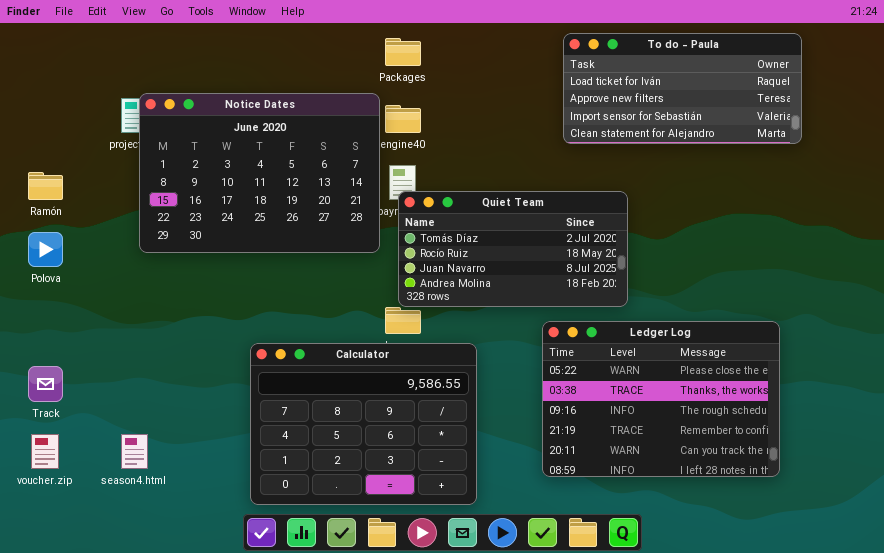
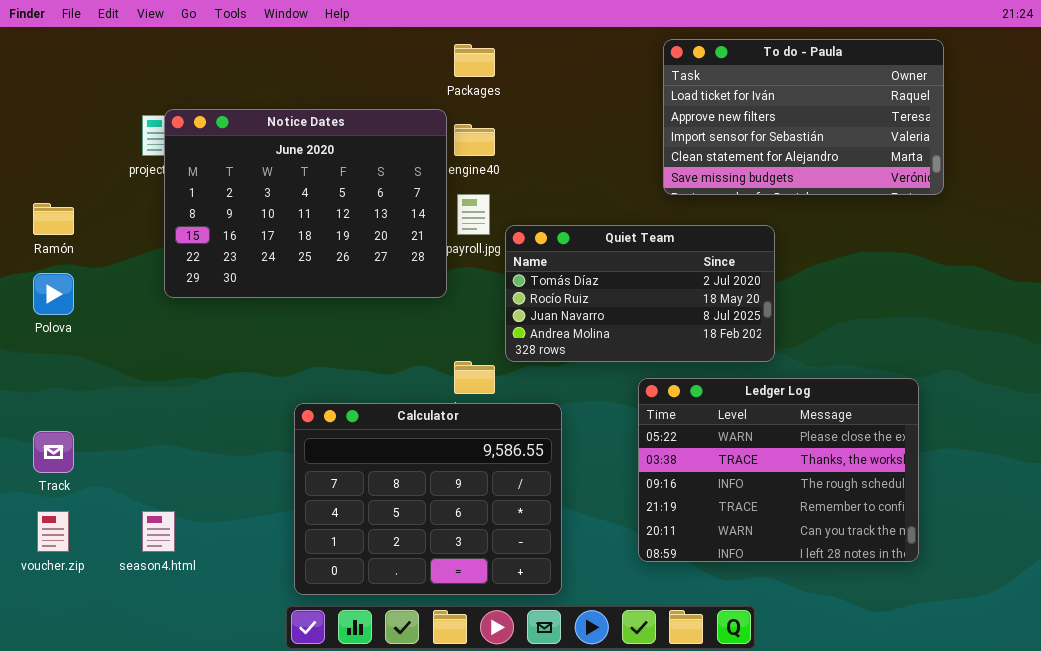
To do - Paula: [563,33,802,144] -> [663,39,944,195], resized
Quiet Team: [398,191,628,307] -> [505,225,775,362], moved

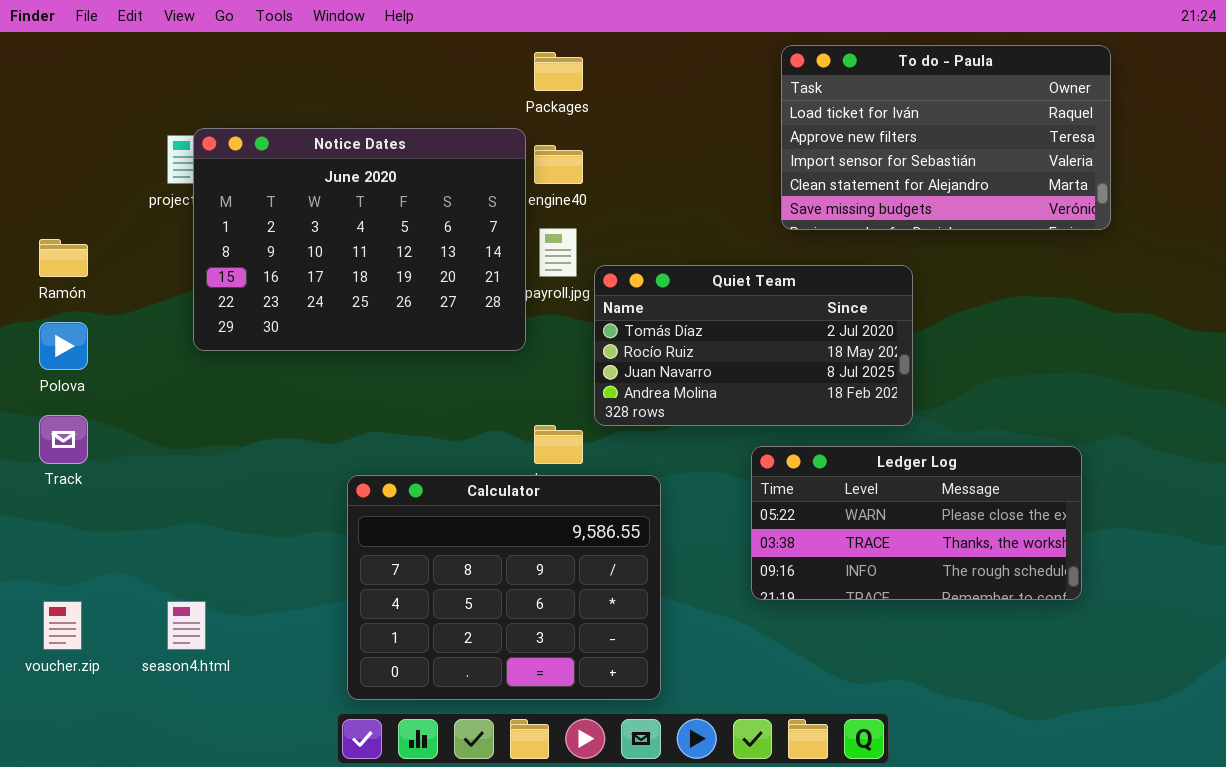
Ledger Log: [638,378,919,562] -> [751,446,1082,600], resized
Track: [33,431,74,473] -> [39,415,88,464], moved

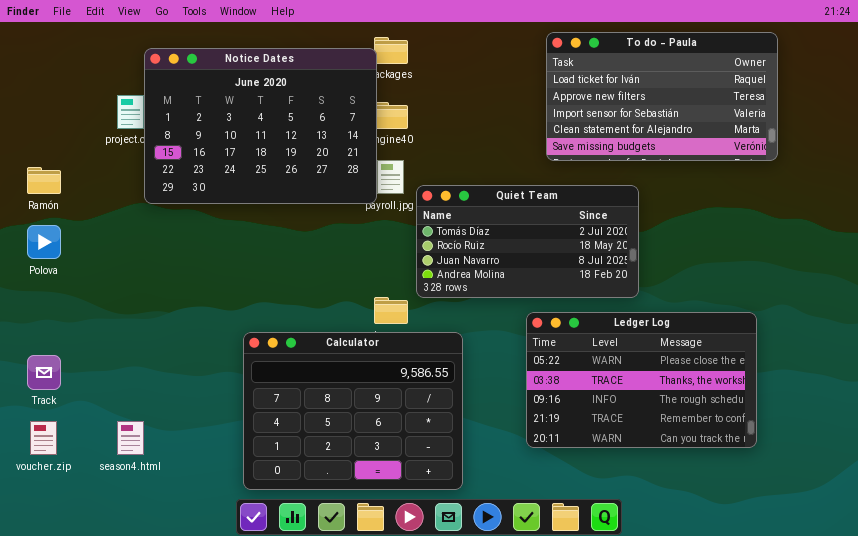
Notice Dates: [193,128,526,351] -> [144,48,377,204], moved
Track: [39,415,88,464] -> [27,355,61,390], moved
Ledger Log: [751,446,1082,600] -> [526,312,757,448], resized

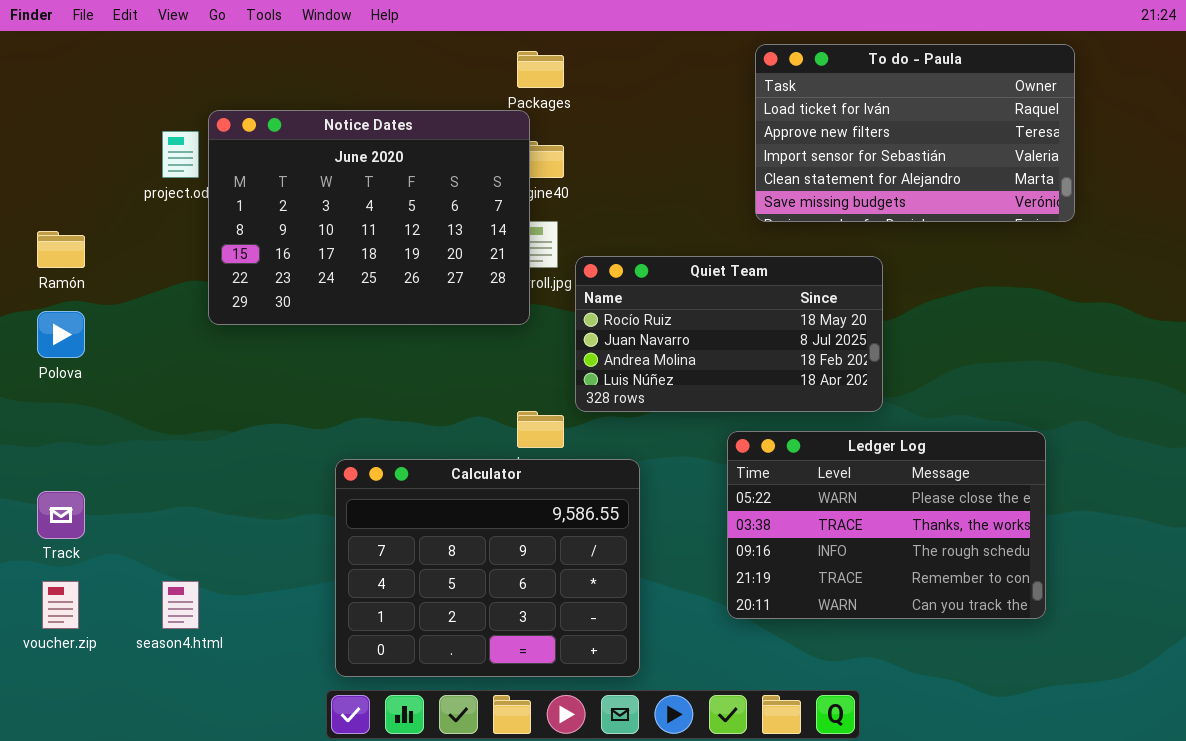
Notice Dates: [144,48,377,204] -> [208,110,530,325], moved
Quiet Team: [416,185,639,298] -> [575,256,883,412], scrolled down 1 row

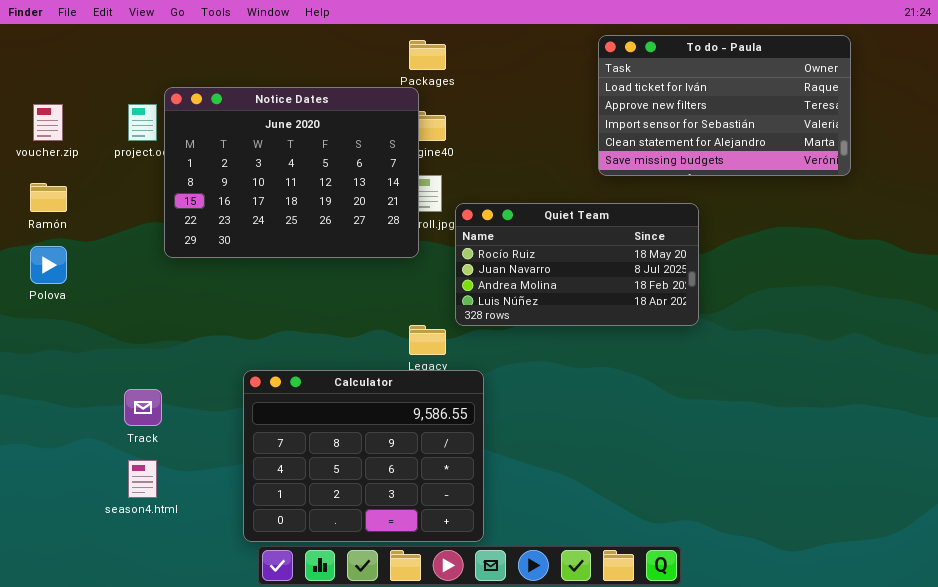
Ledger Log: [727,431,1046,619] -> none, closed
Calculator: [335,459,640,677] -> [243,370,484,542], moved
Track: [37,491,85,539] -> [124,389,162,426], moved
voucher.zip: [42,581,79,629] -> [33,104,63,141], moved

